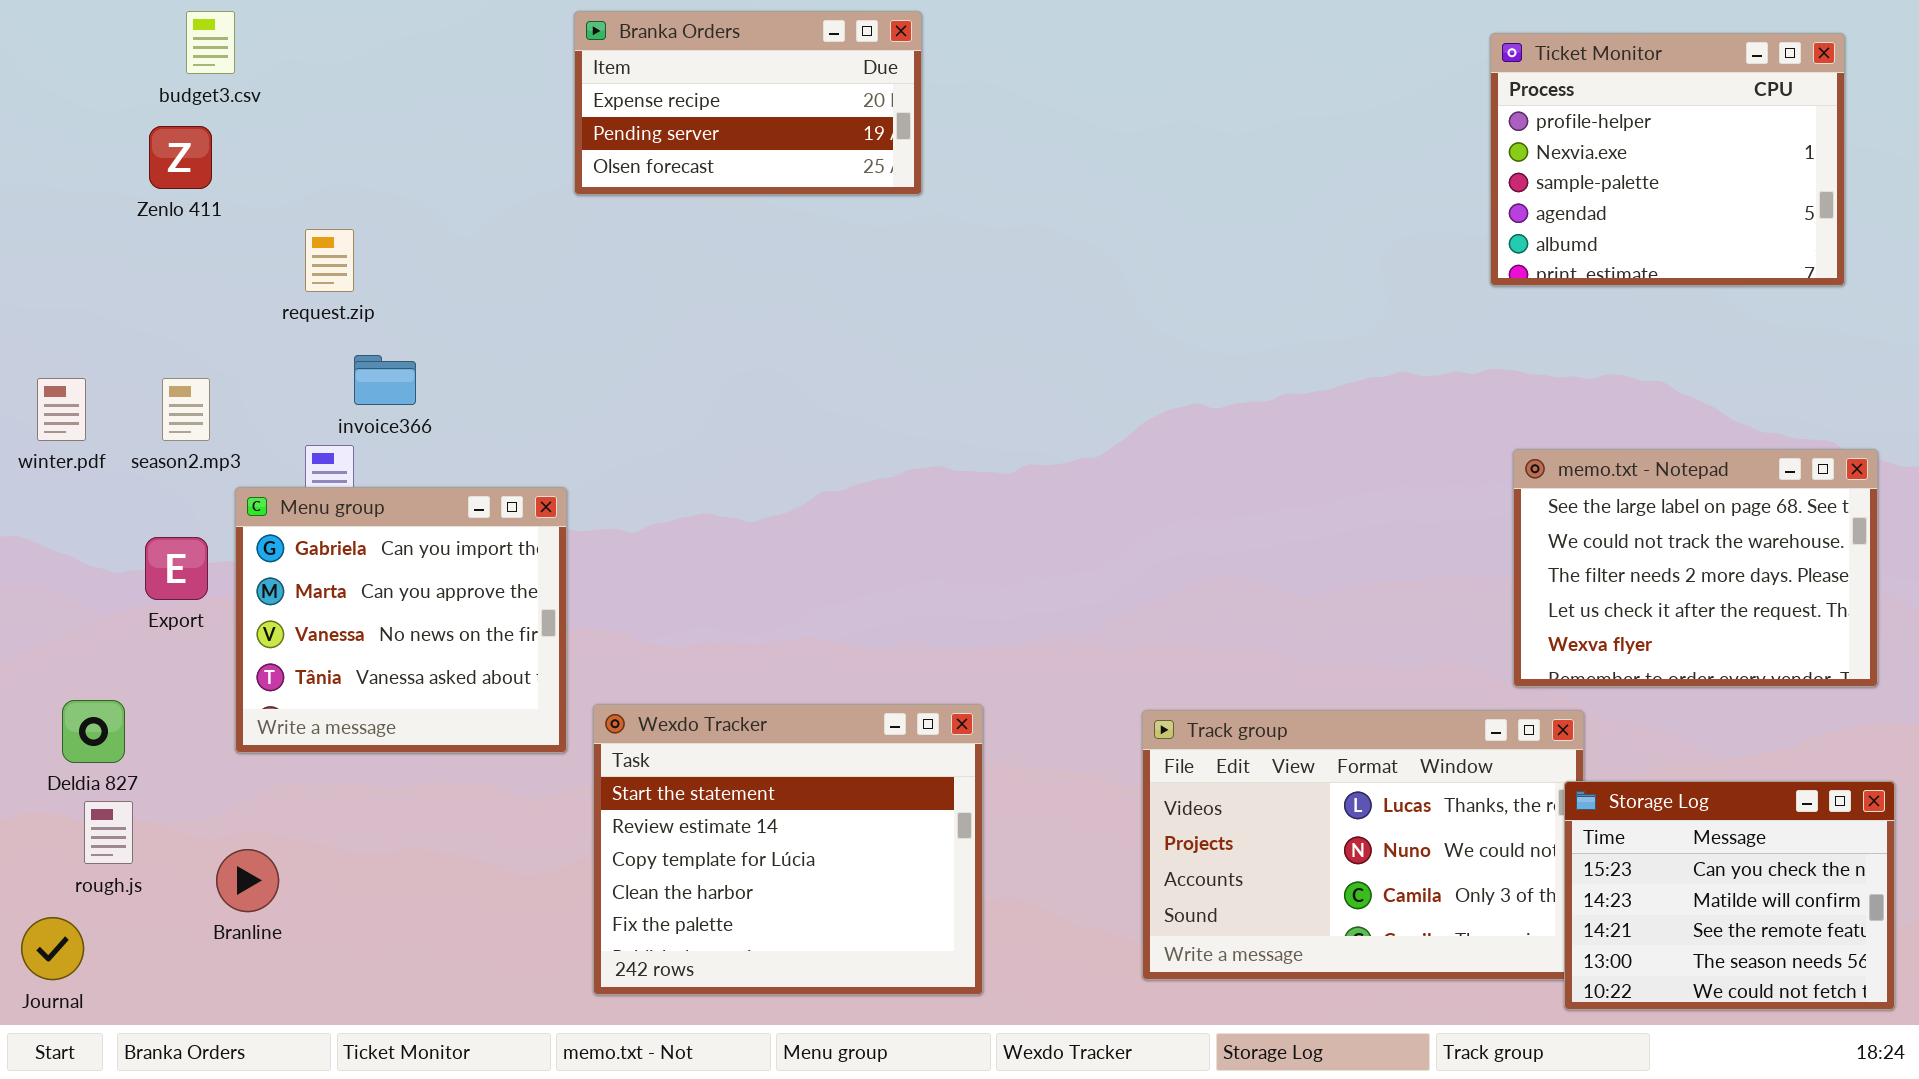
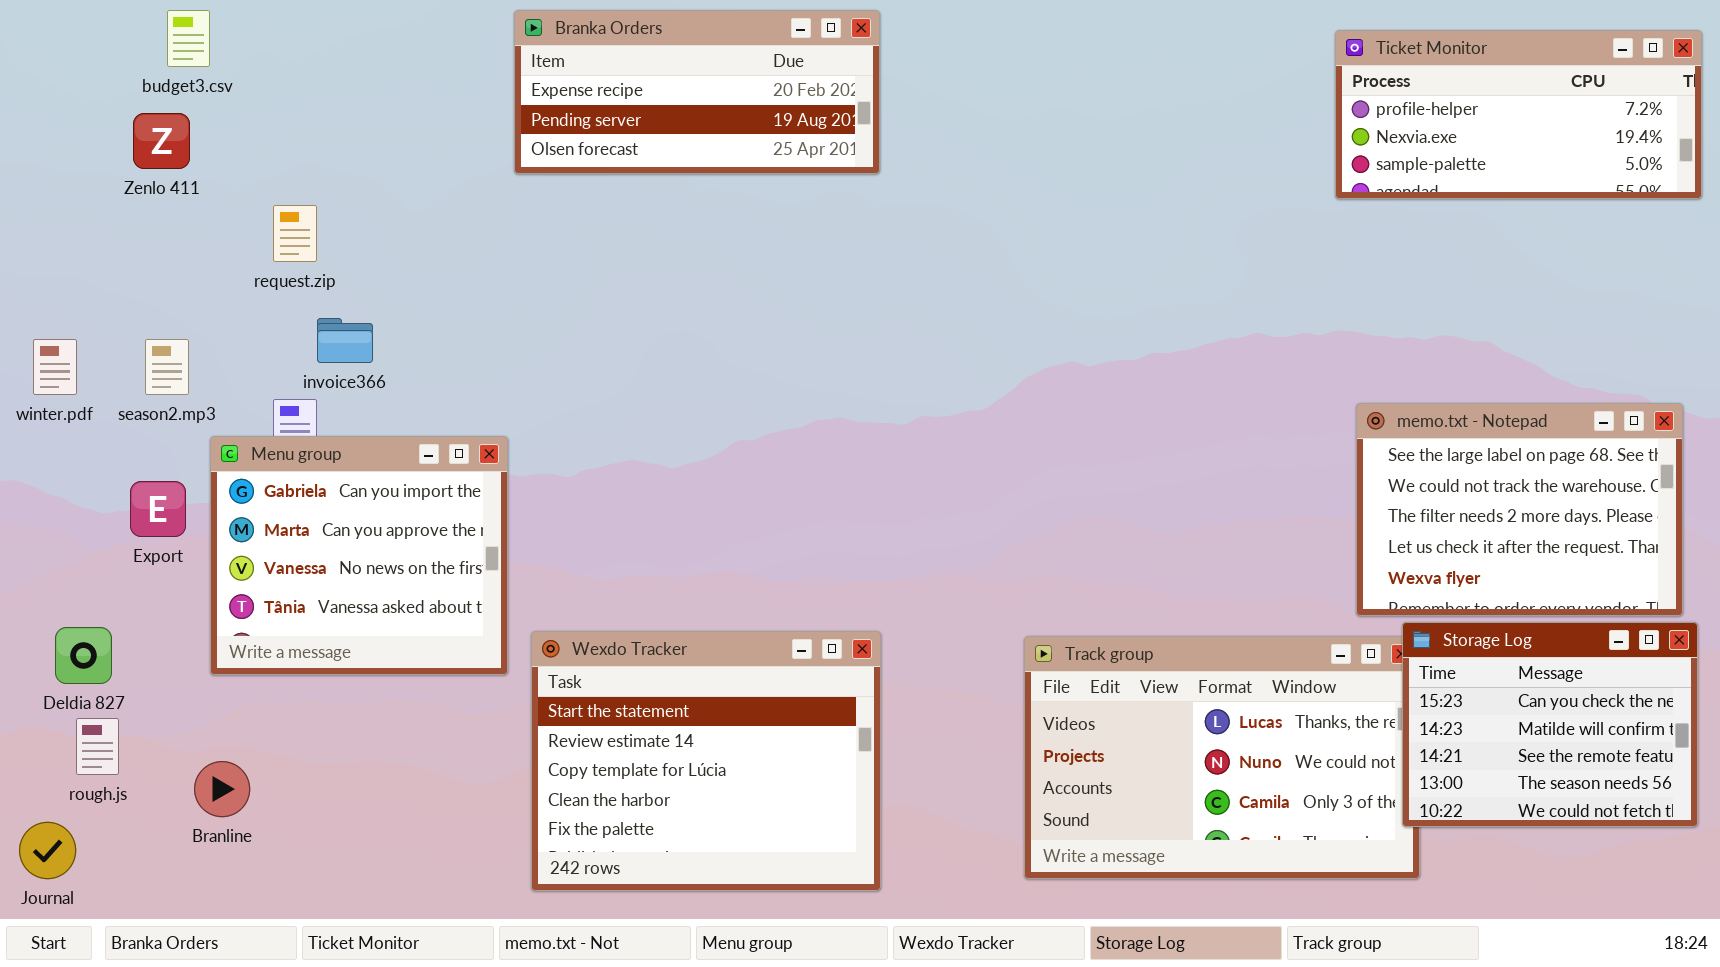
Branka Orders: [574,11,922,195] -> [514,10,880,174], resized
Ticket Monitor: [1490,33,1845,286] -> [1335,30,1702,199], resized
Storage Log: [1564,781,1895,1010] -> [1402,622,1698,827], moved

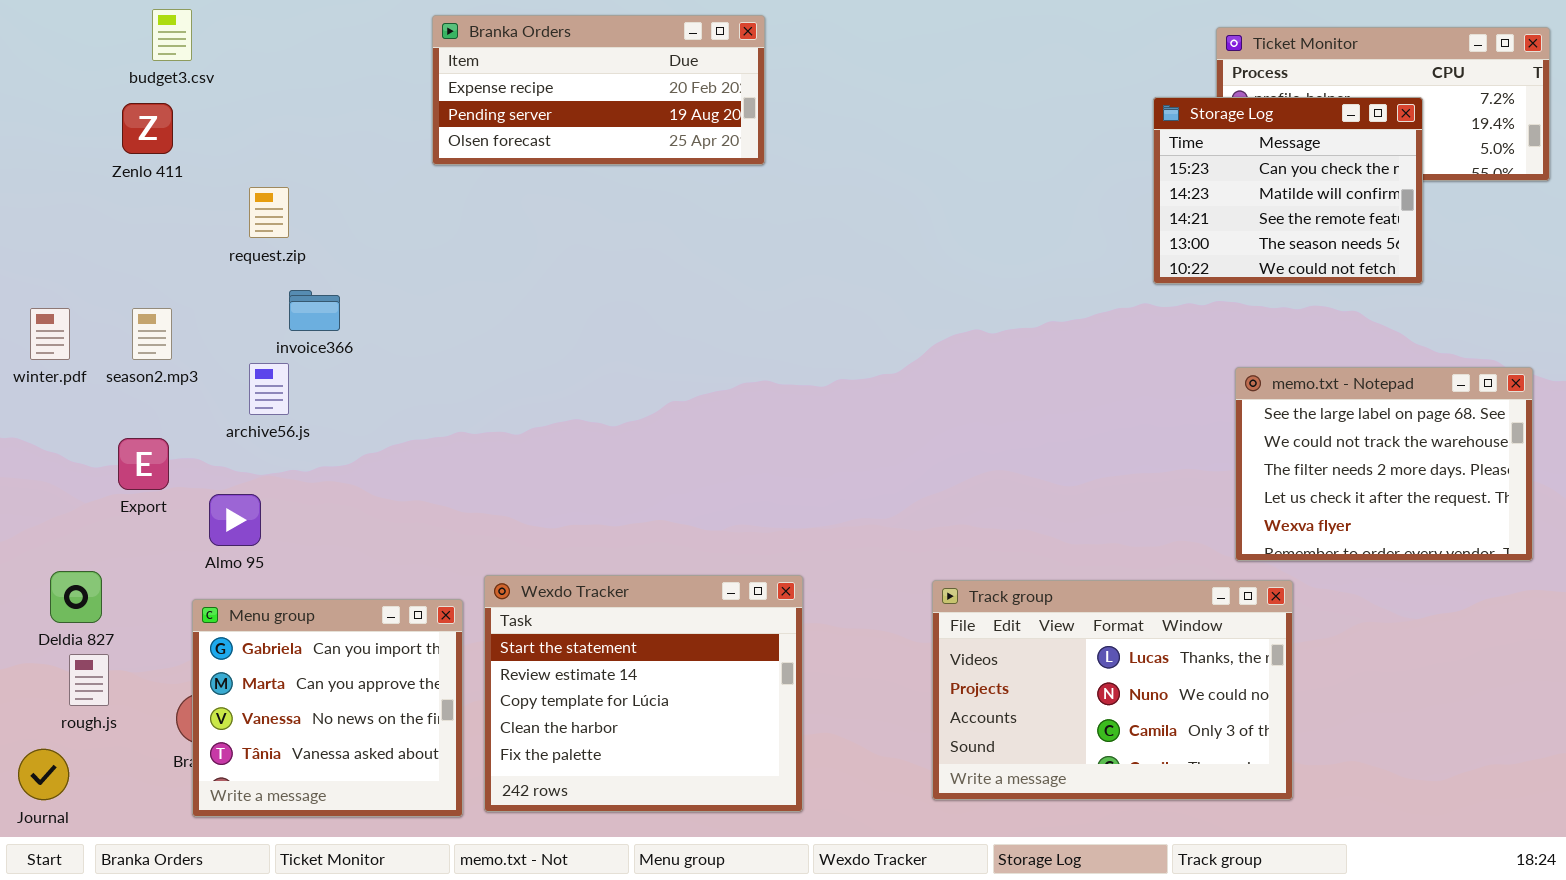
Branka Orders: [514,10,880,174] -> [432,15,765,165], moved
Menu group: [210,436,508,675] -> [192,599,463,817], moved
Storage Log: [1402,622,1698,827] -> [1153,97,1423,284], moved

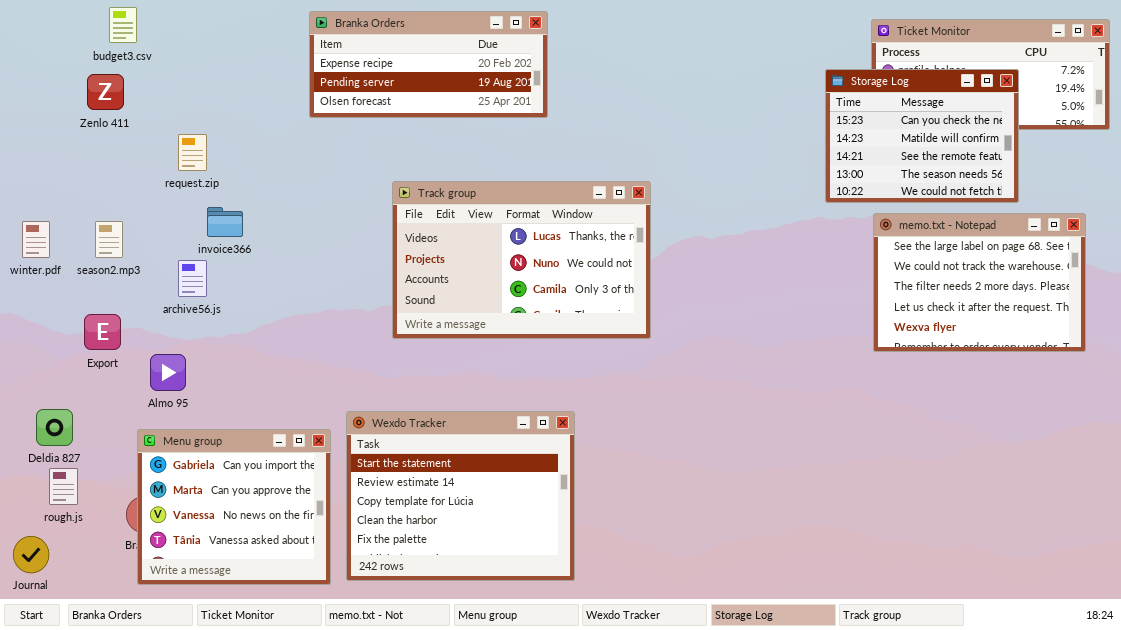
memo.txt - Notepad: [1235,367,1533,561] -> [873,213,1086,352], moved
Track group: [932,580,1293,800] -> [392,181,651,339], moved

